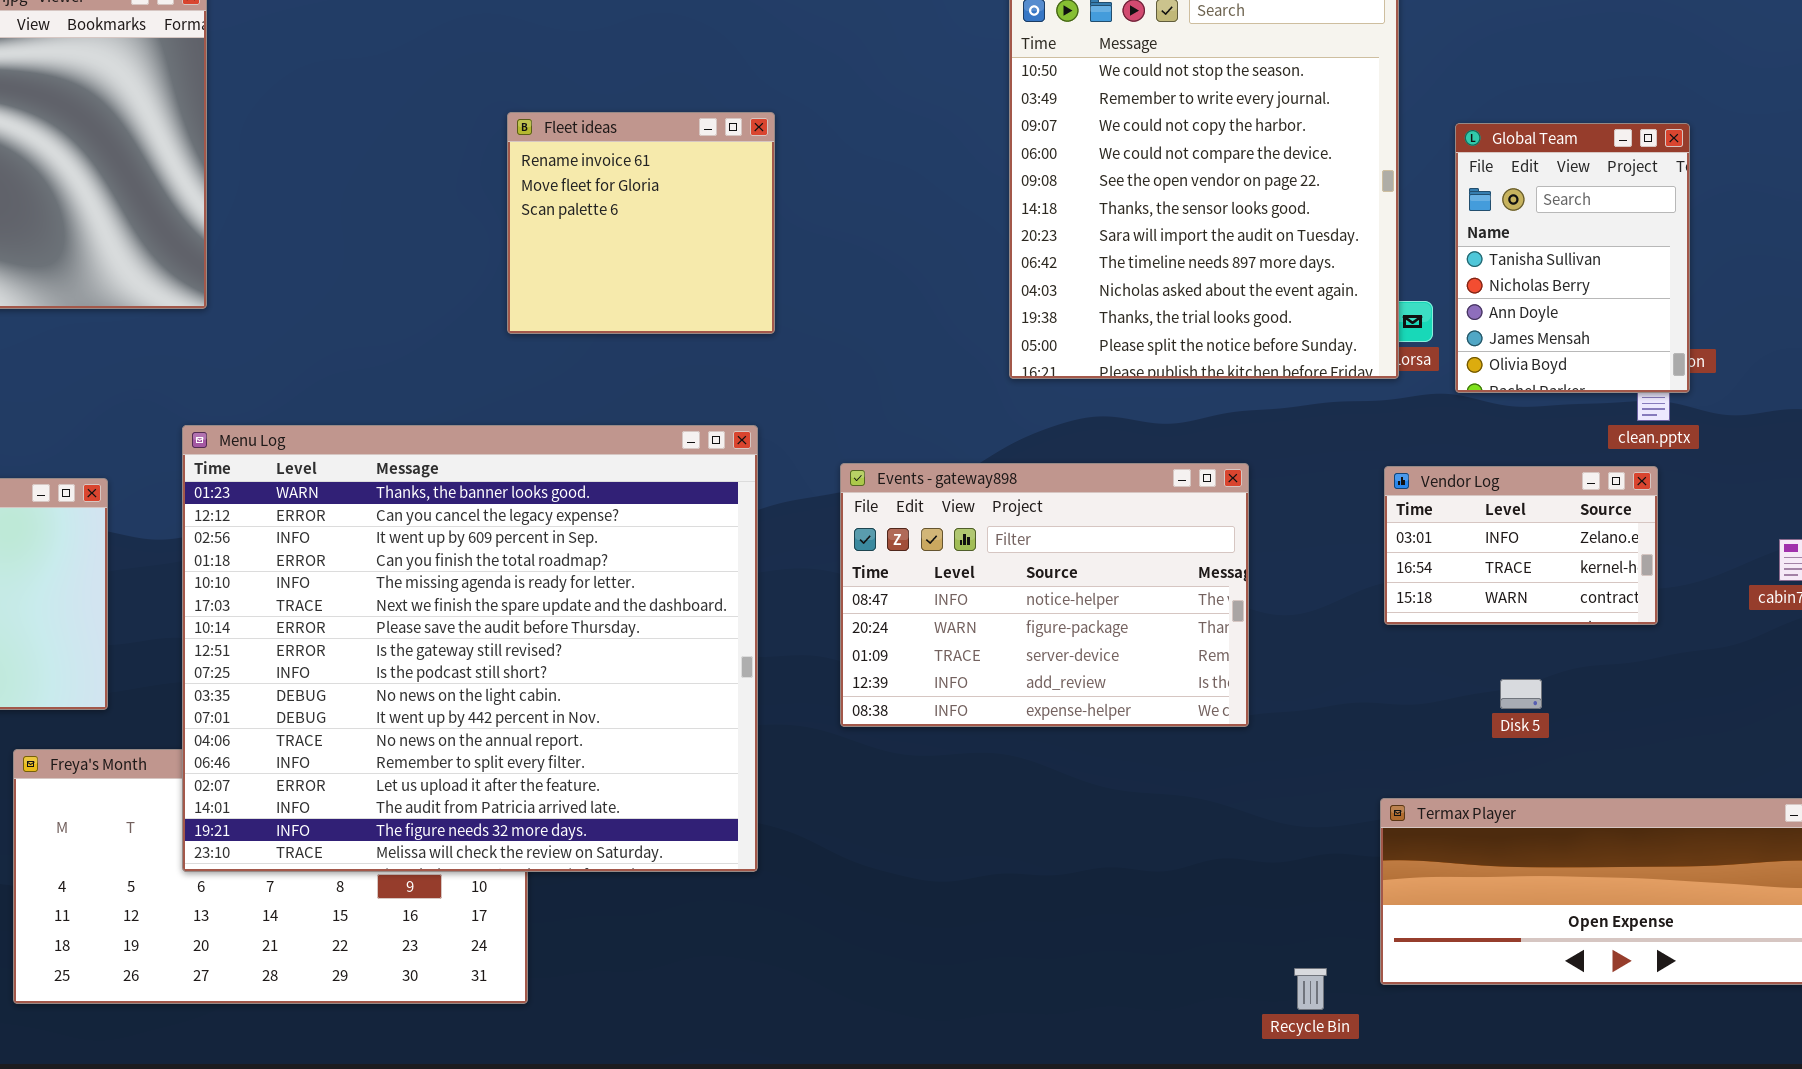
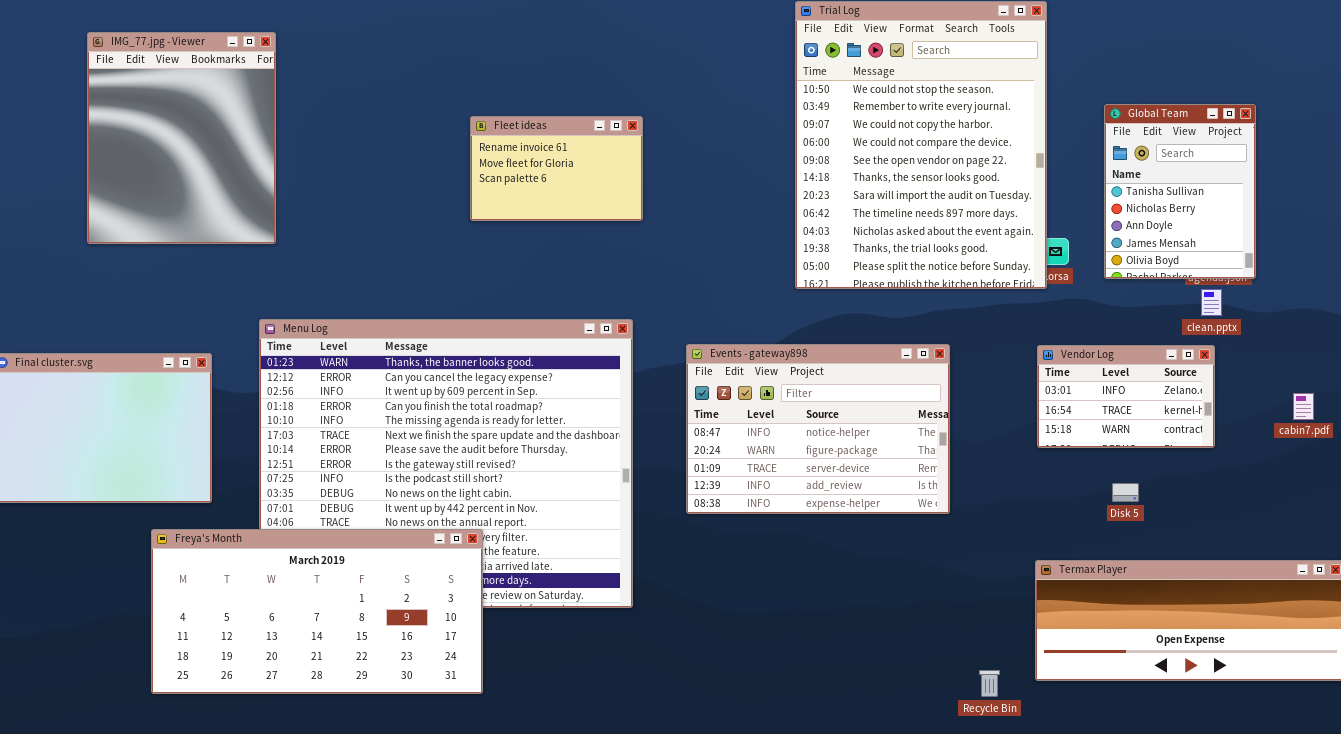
Fleet ideas: [507,112,775,334] -> [470,116,643,221], resized
Global Team: [1455,123,1690,393] -> [1104,104,1256,279], moved
Freya's Month: [13,749,528,1004] -> [151,529,483,694], raised

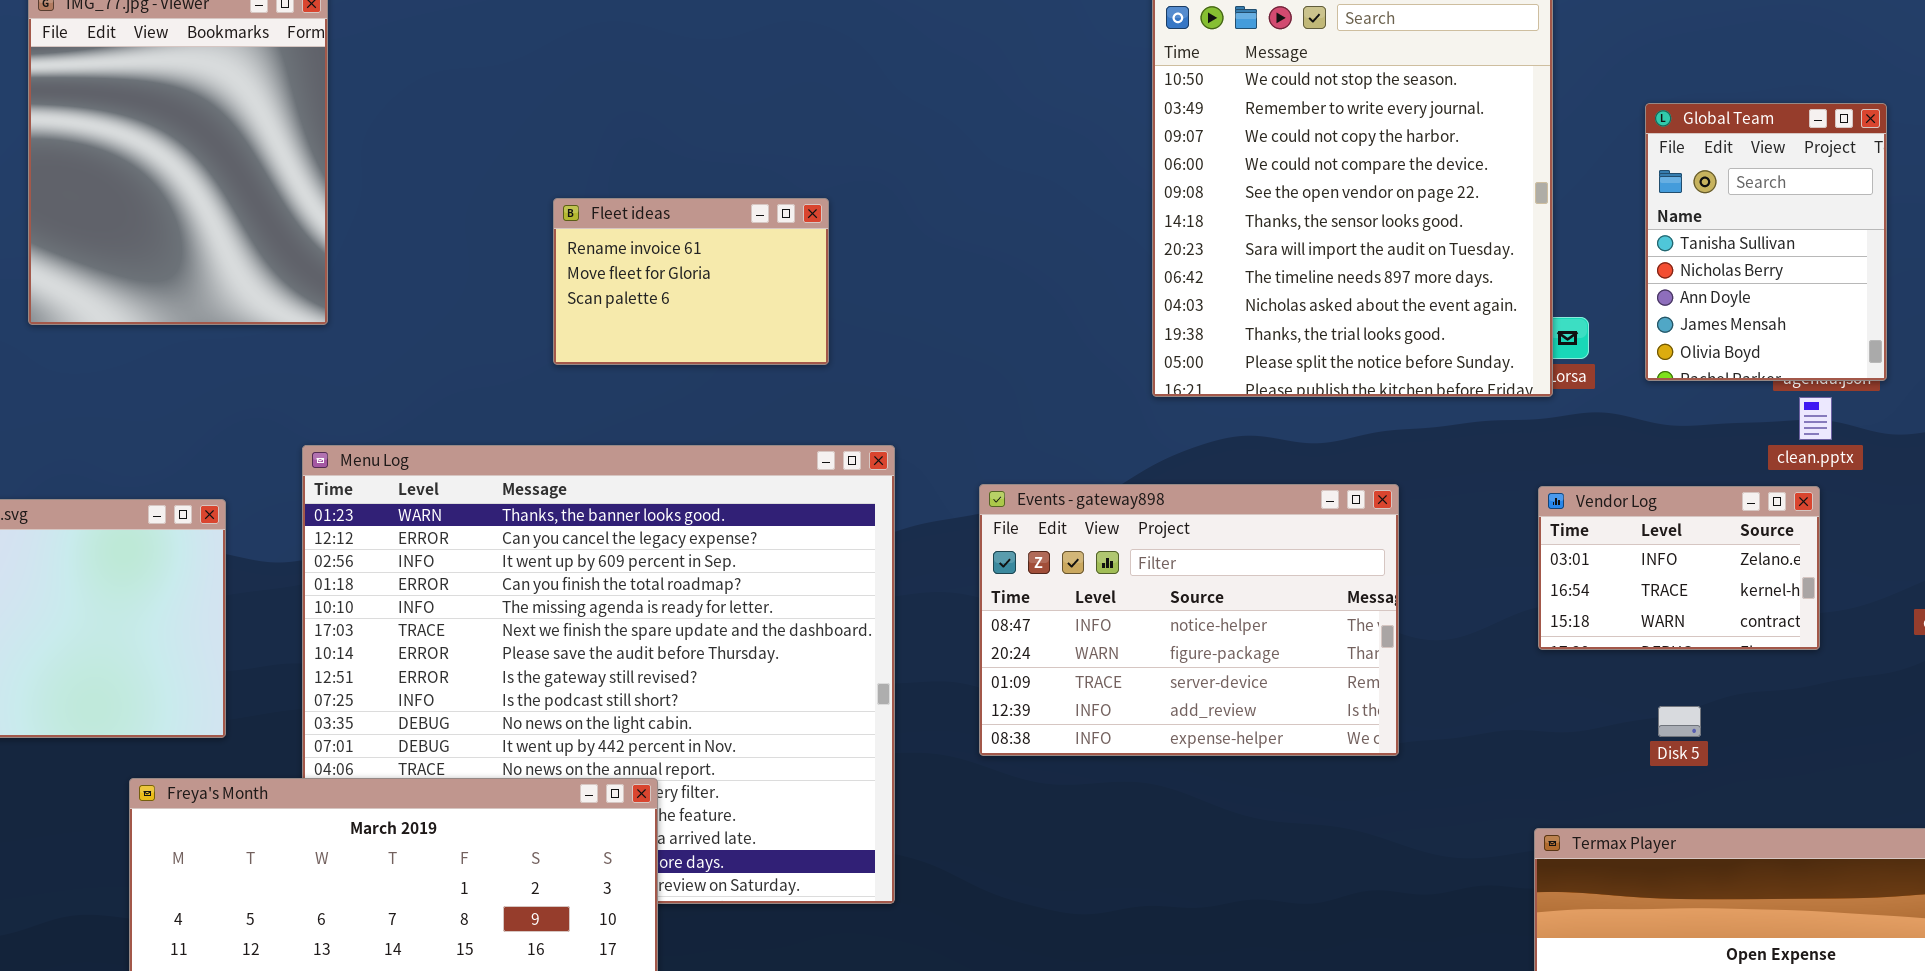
Fleet ideas: [470,116,643,221] -> [553,198,829,365], moved

